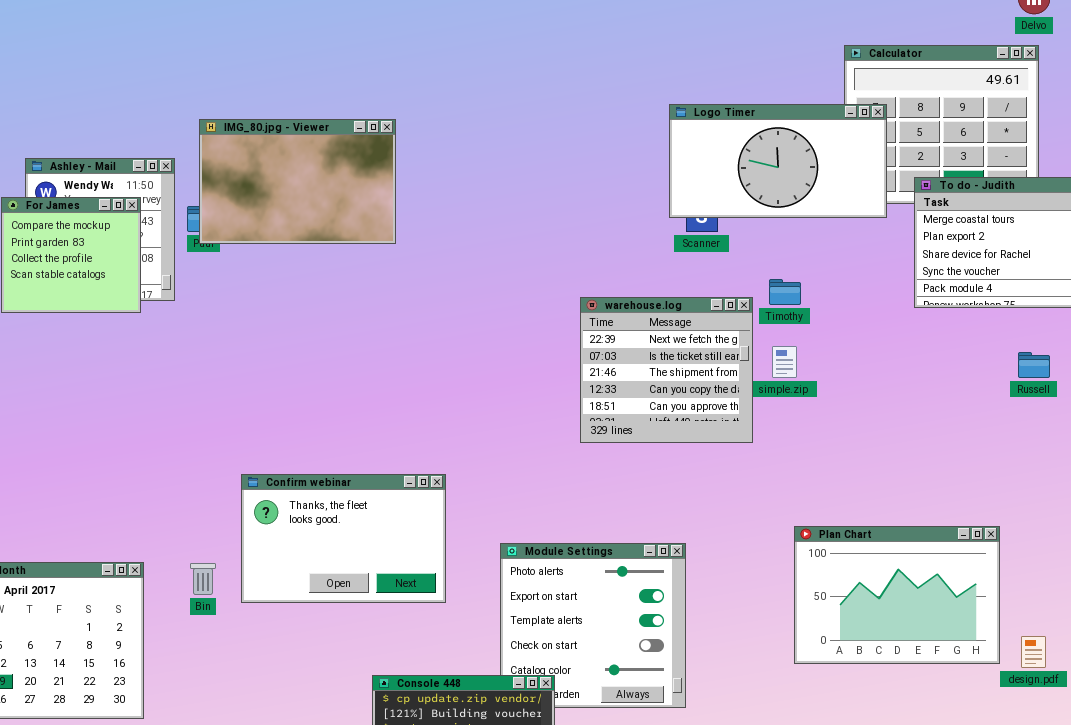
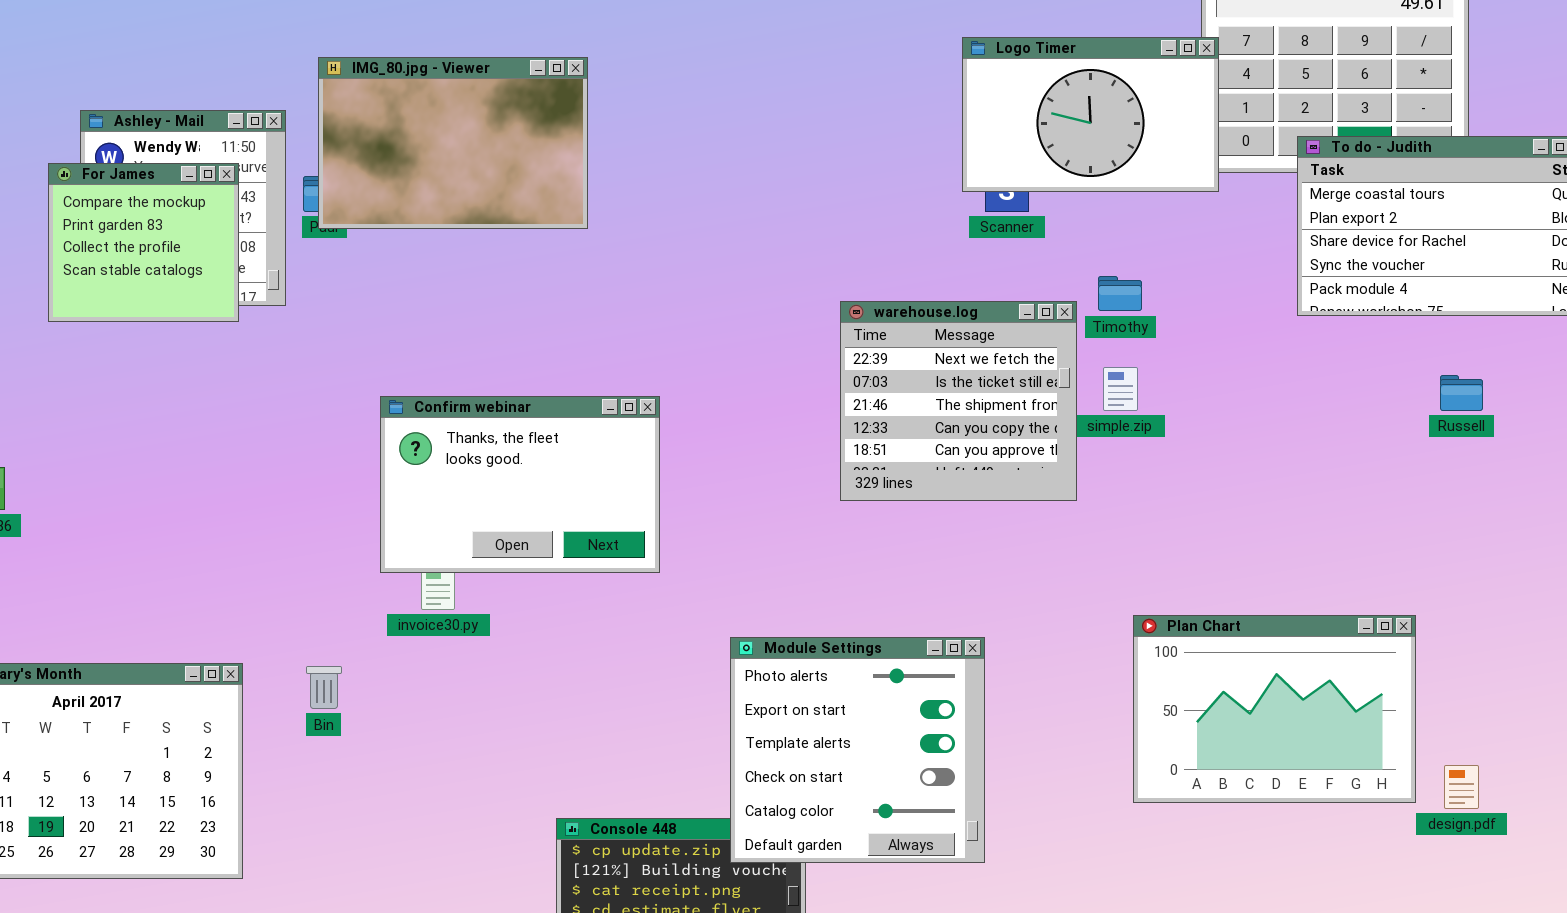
Logo Timer: [669,104,887,218] -> [962,37,1219,192], resized
Confirm webinar: [241,474,446,603] -> [380,396,660,573], moved
Module Settings: [500,543,686,708] -> [730,637,985,863], raised

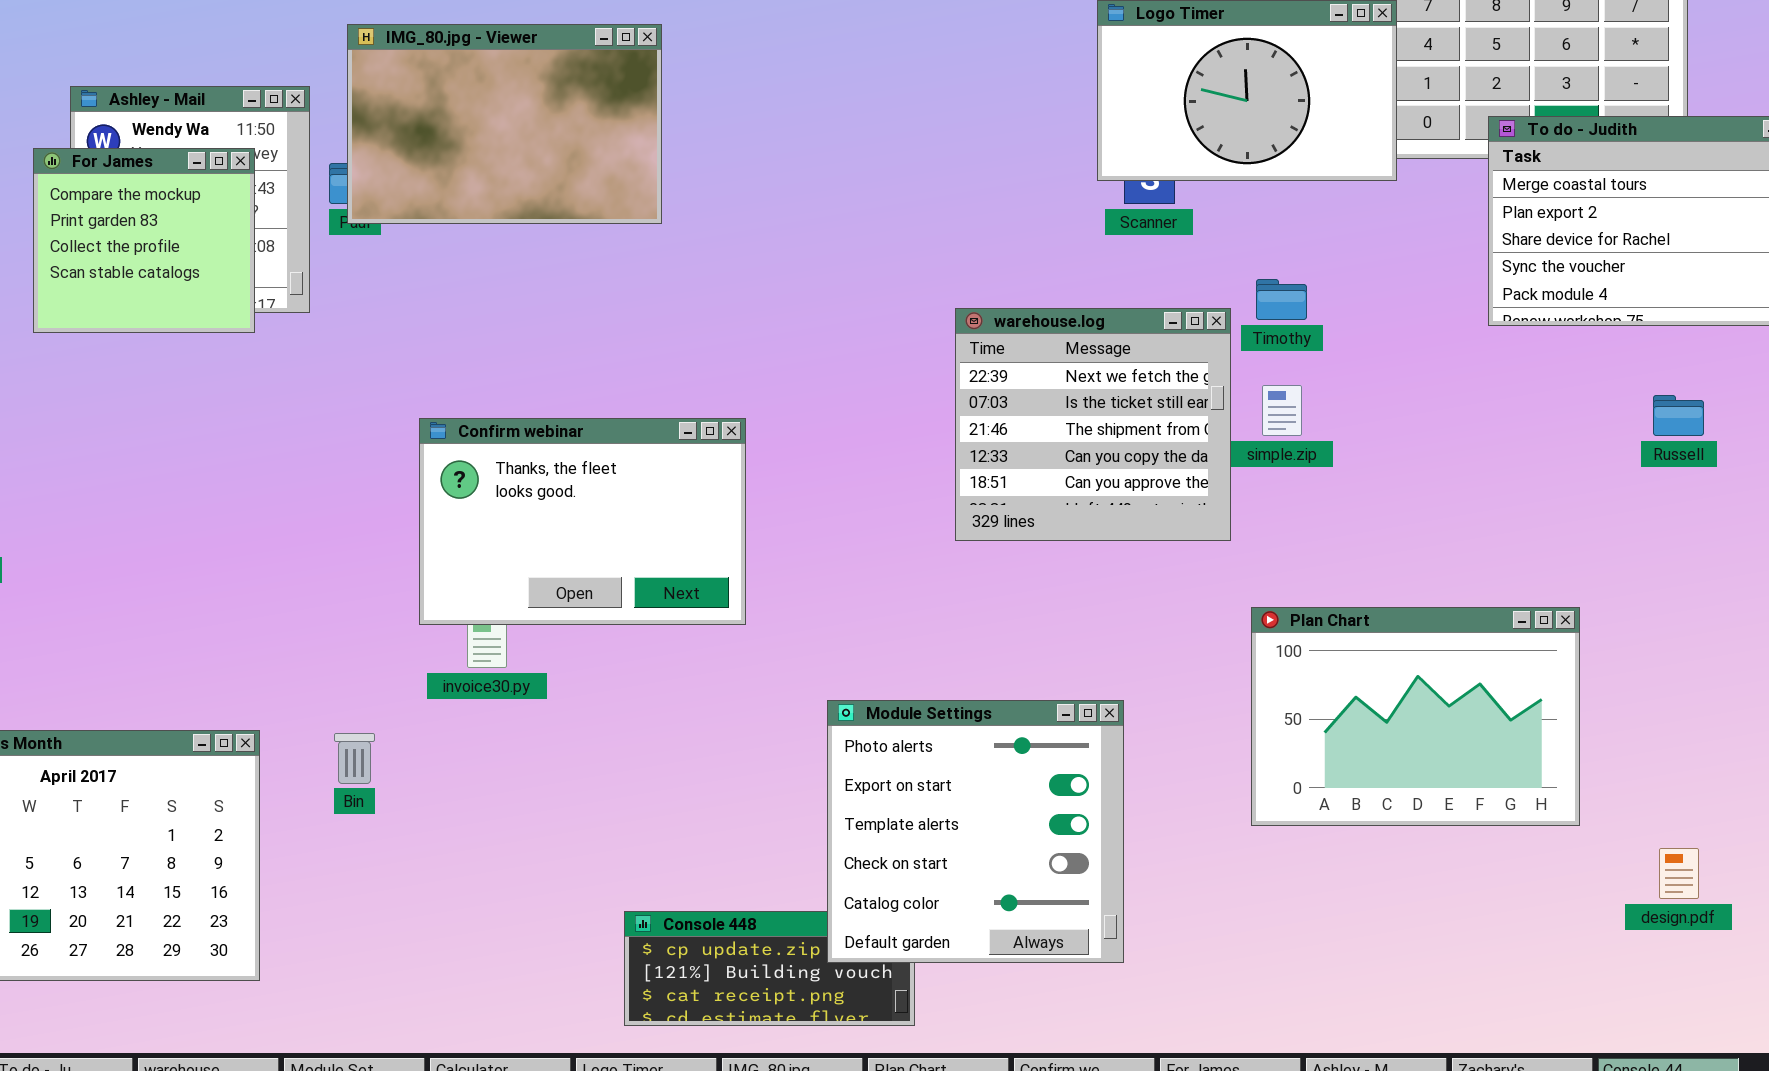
Plan Chart: [1133,615,1416,803] -> [1251,607,1580,826], moved

